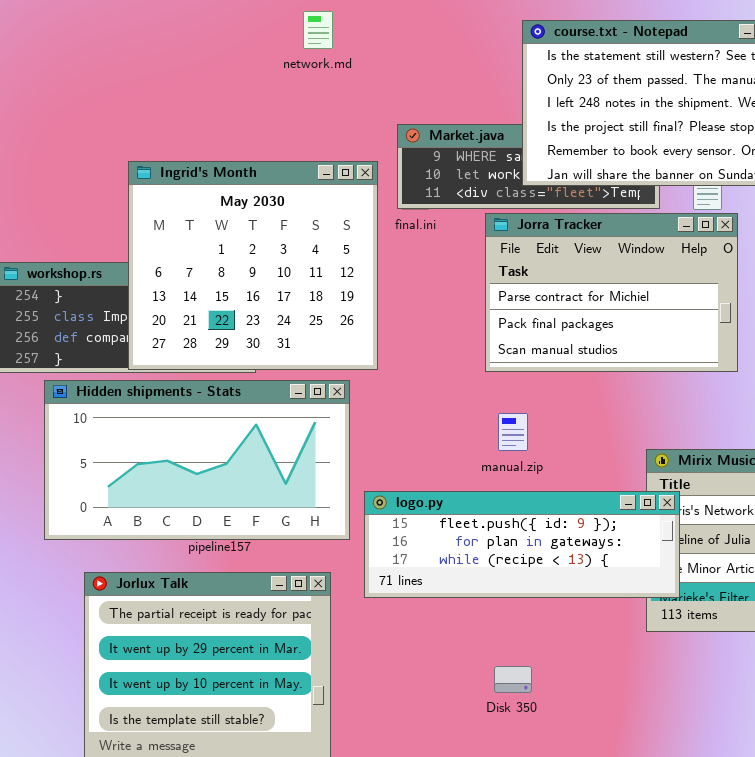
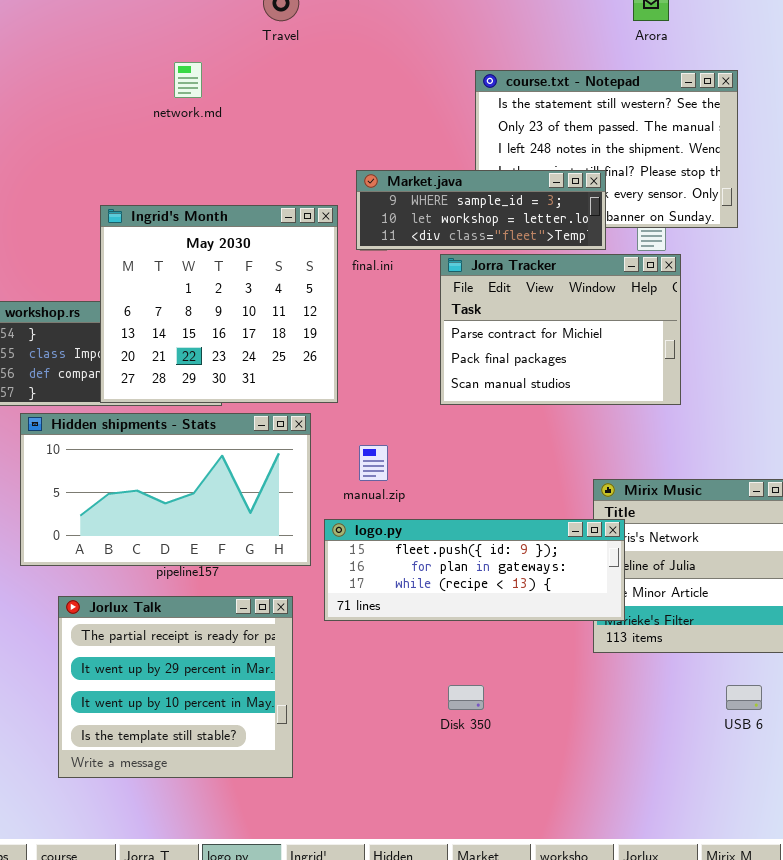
network.md: [303,11,333,49] -> [174,62,202,98], moved
Market.java: [397,124,660,209] -> [356,170,606,250], raised
manual.zip: [498,413,528,451] -> [359,445,388,481], moved

